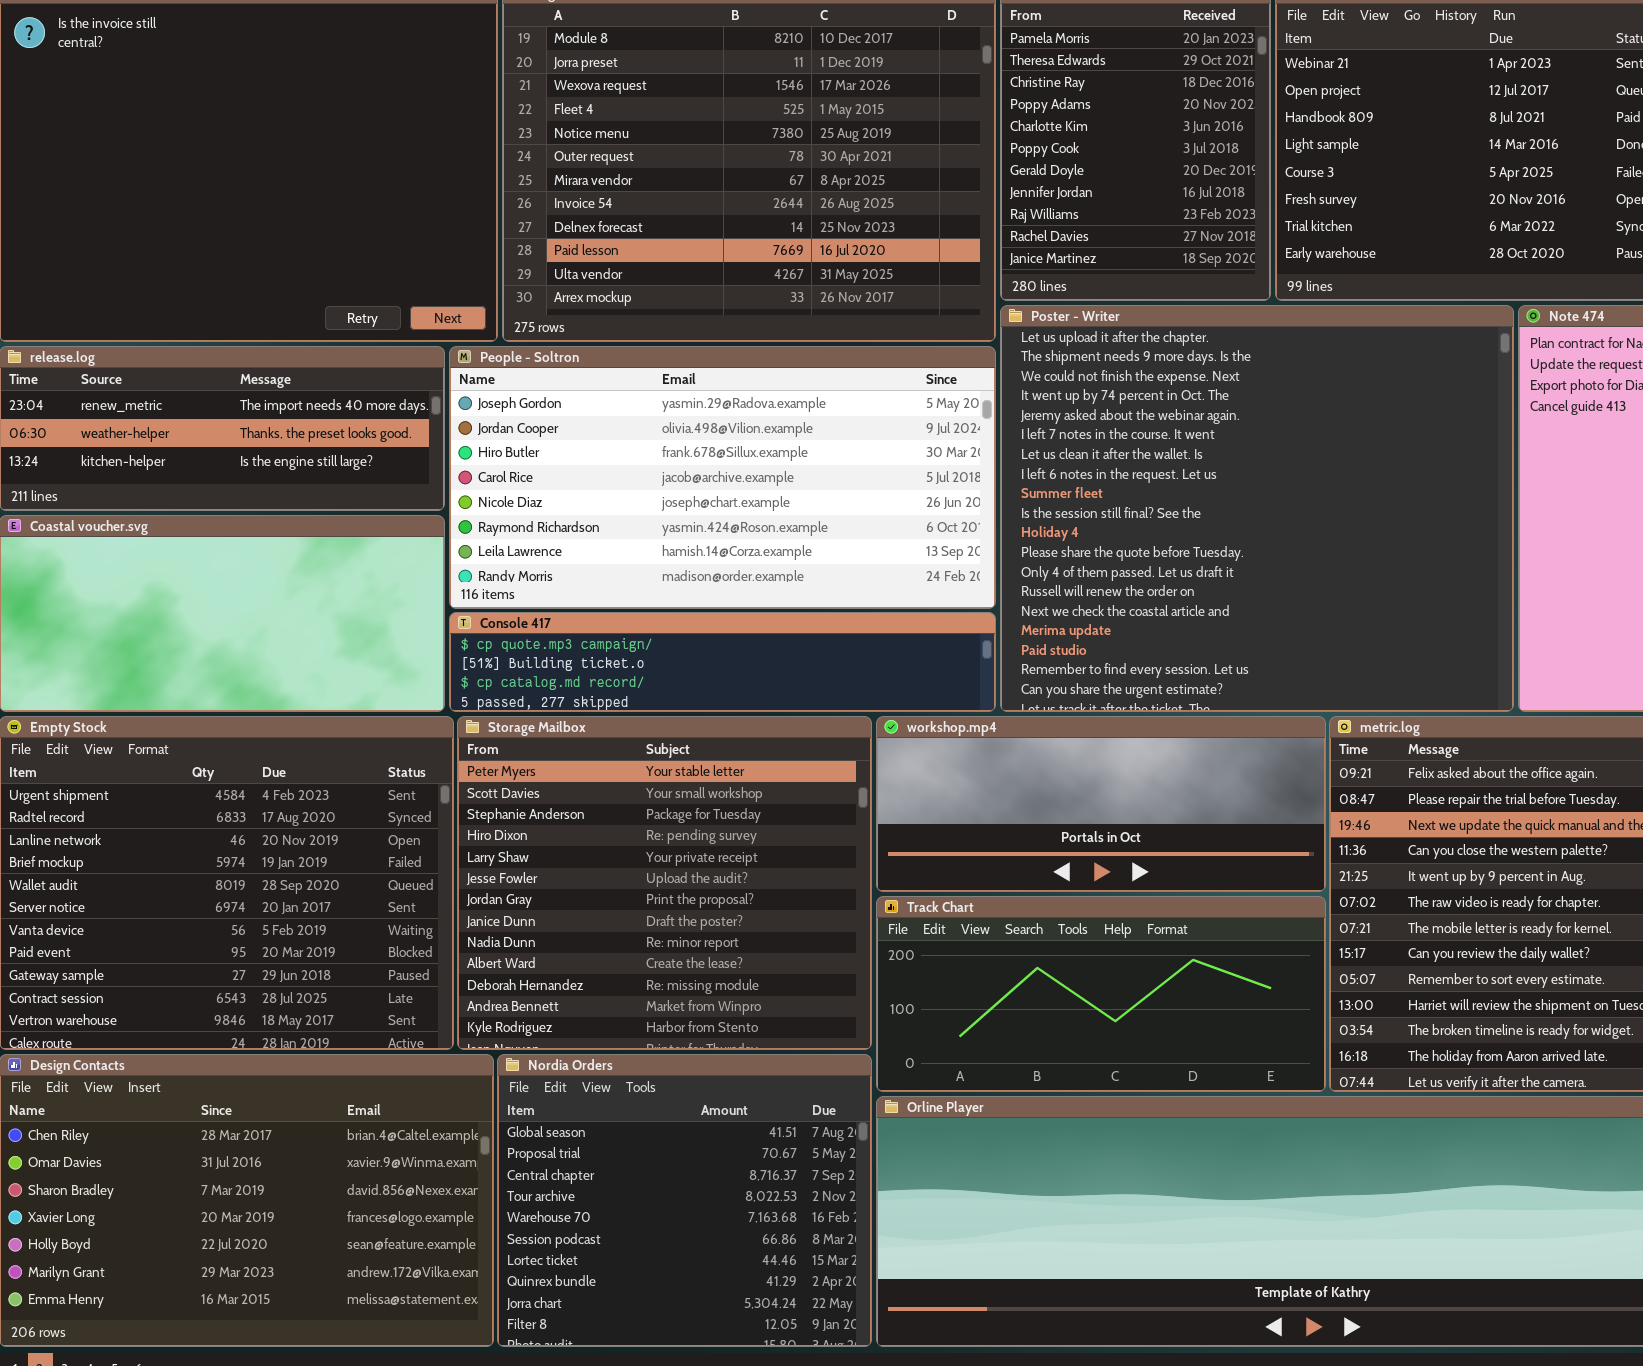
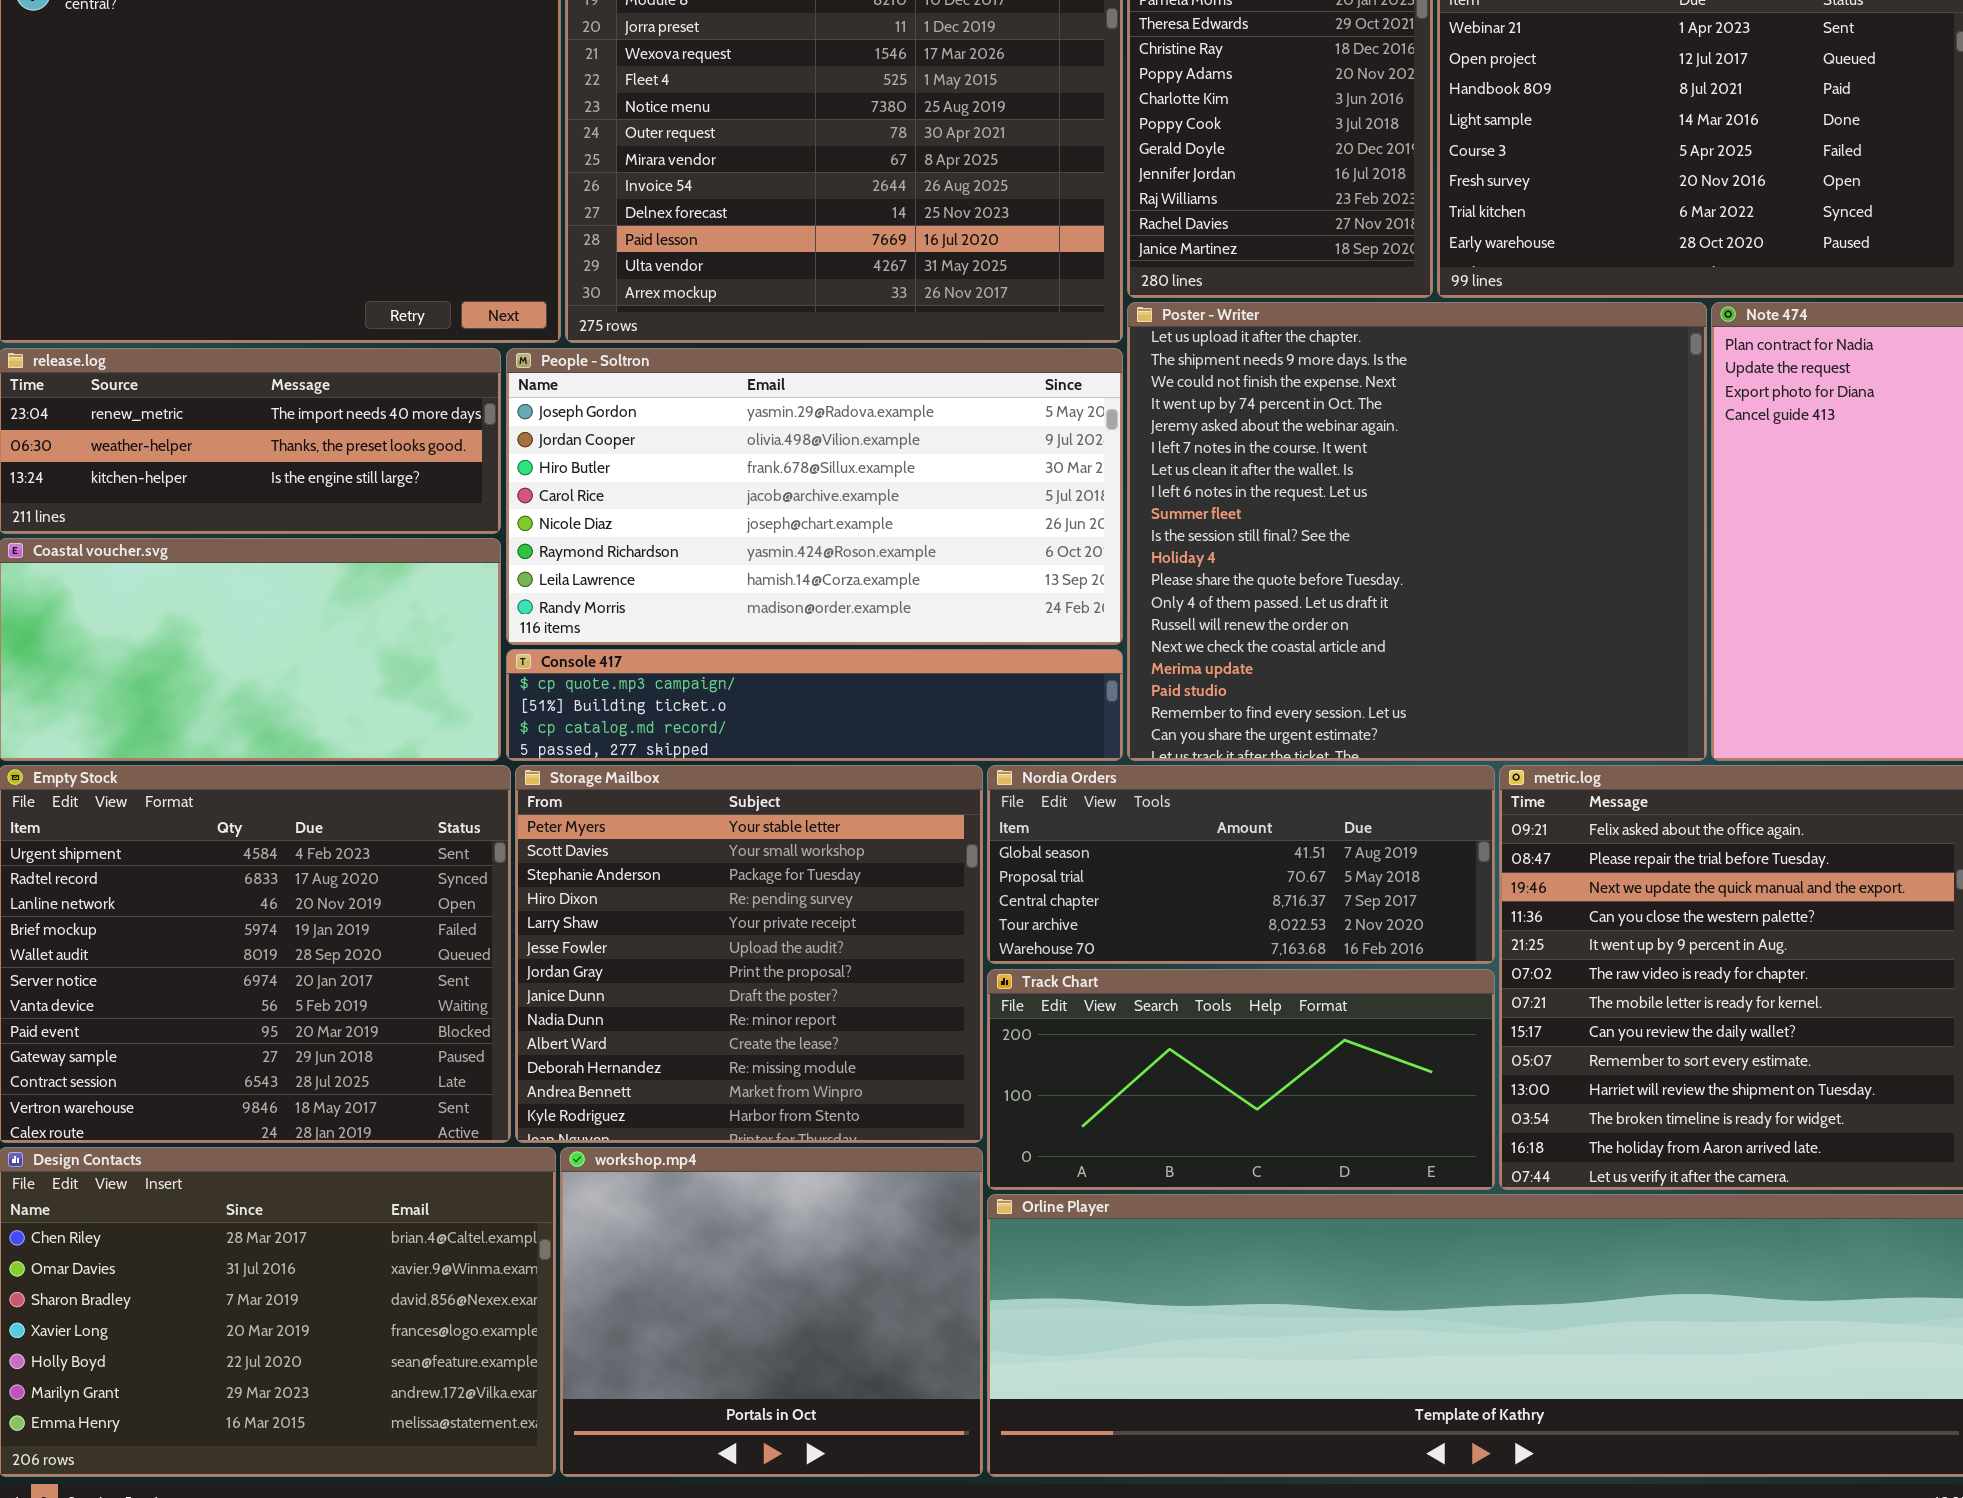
workshop.mp4: [876,716,1326,892] -> [560,1147,983,1477], moved, resized
Nordia Orders: [497,1054,872,1347] -> [987,765,1495,964], moved, resized

